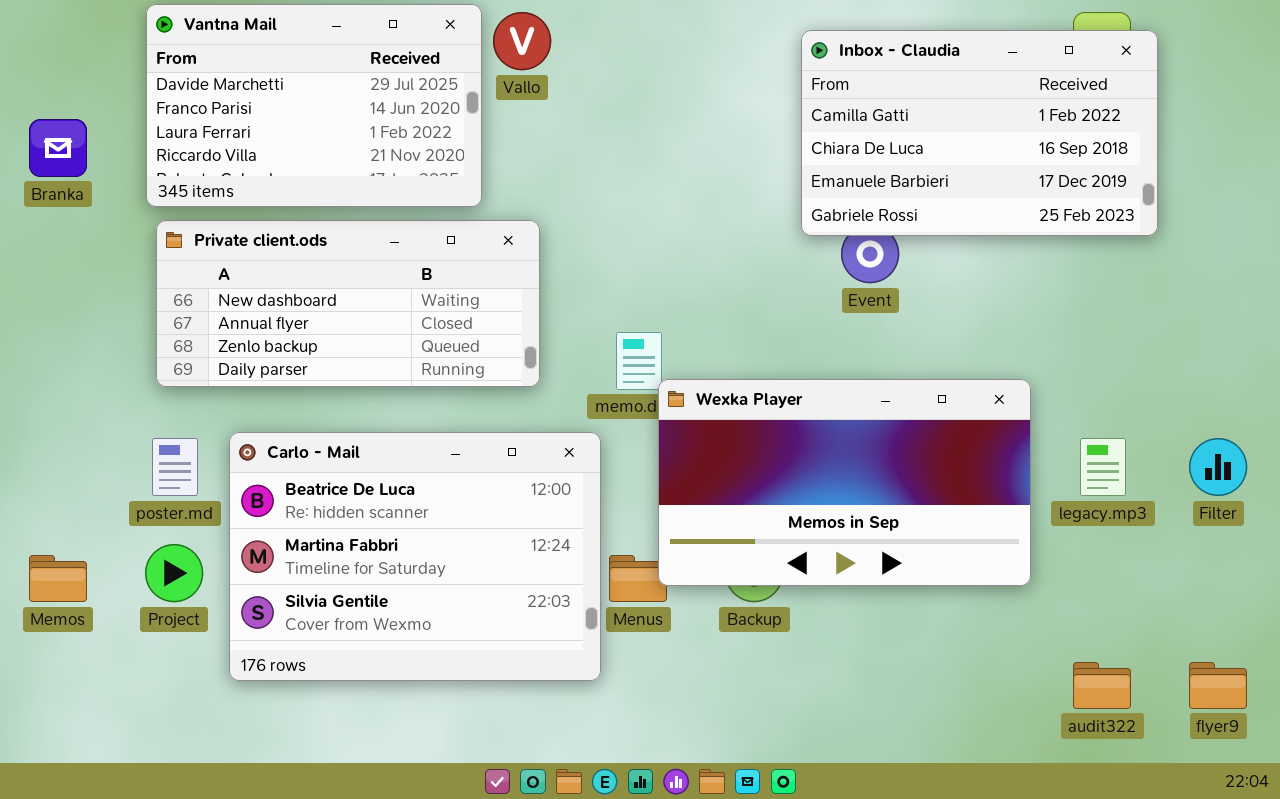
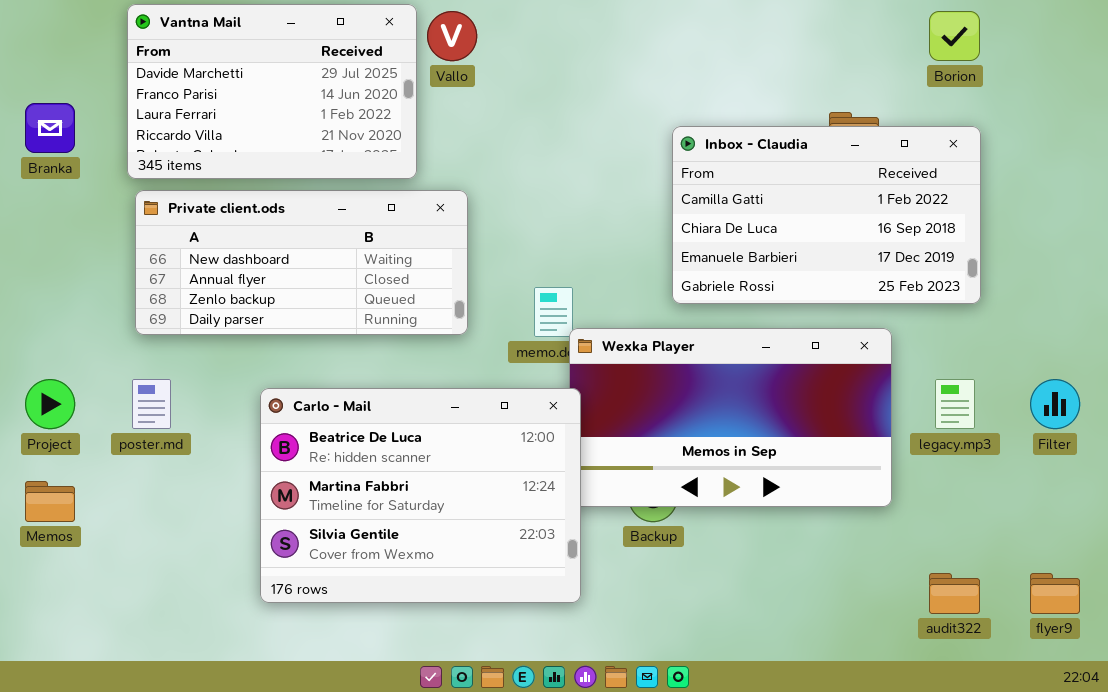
Inbox - Claudia: [801,30,1158,236] -> [672,126,981,304], moved
Carlo - Mail: [229,432,601,681] -> [260,388,581,603], moved
Project: [145,544,203,602] -> [25,379,75,429], moved

